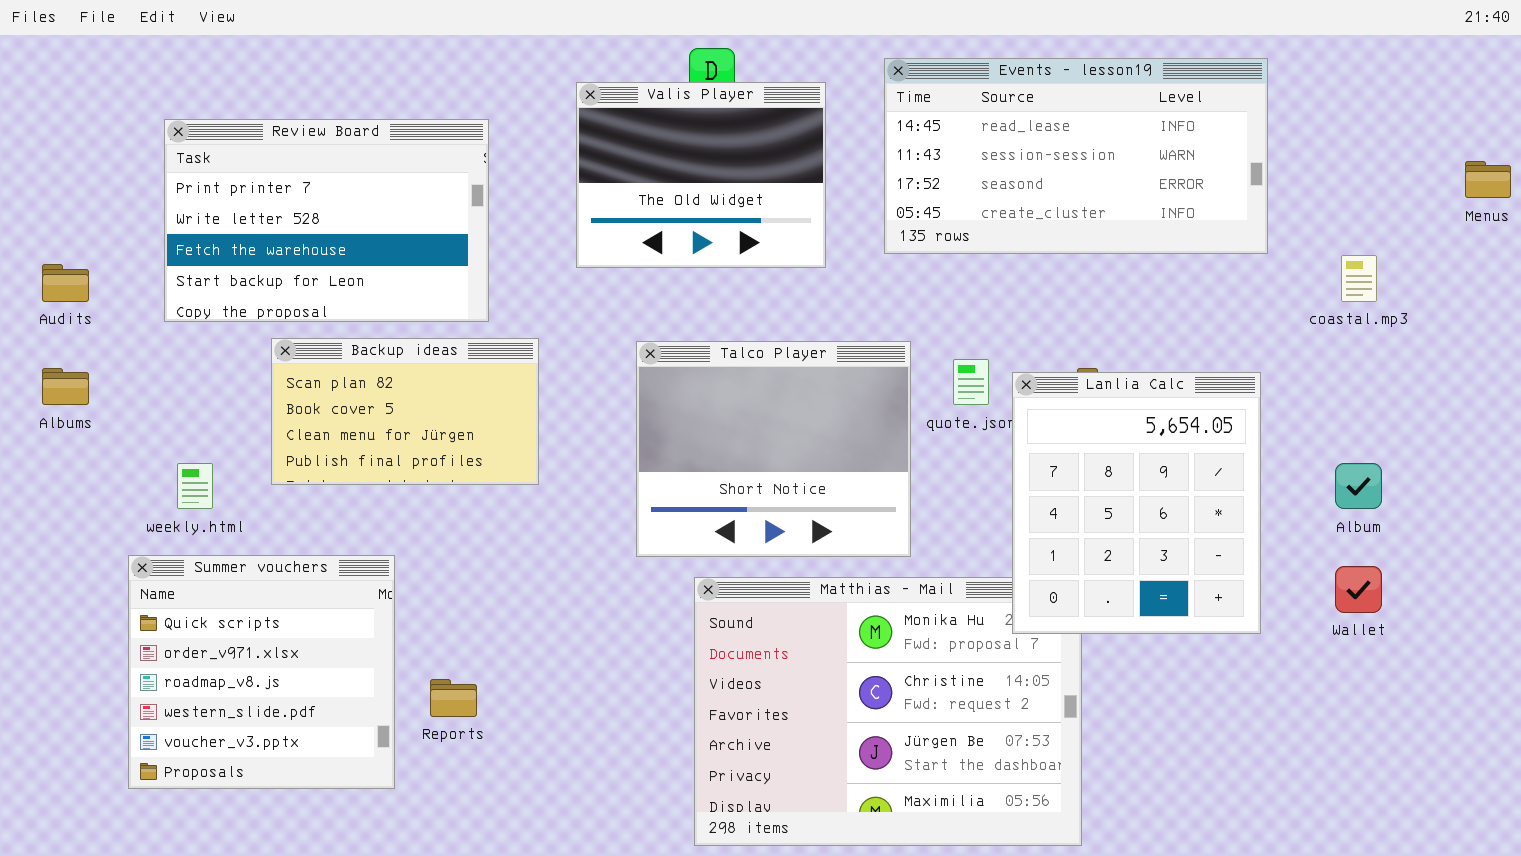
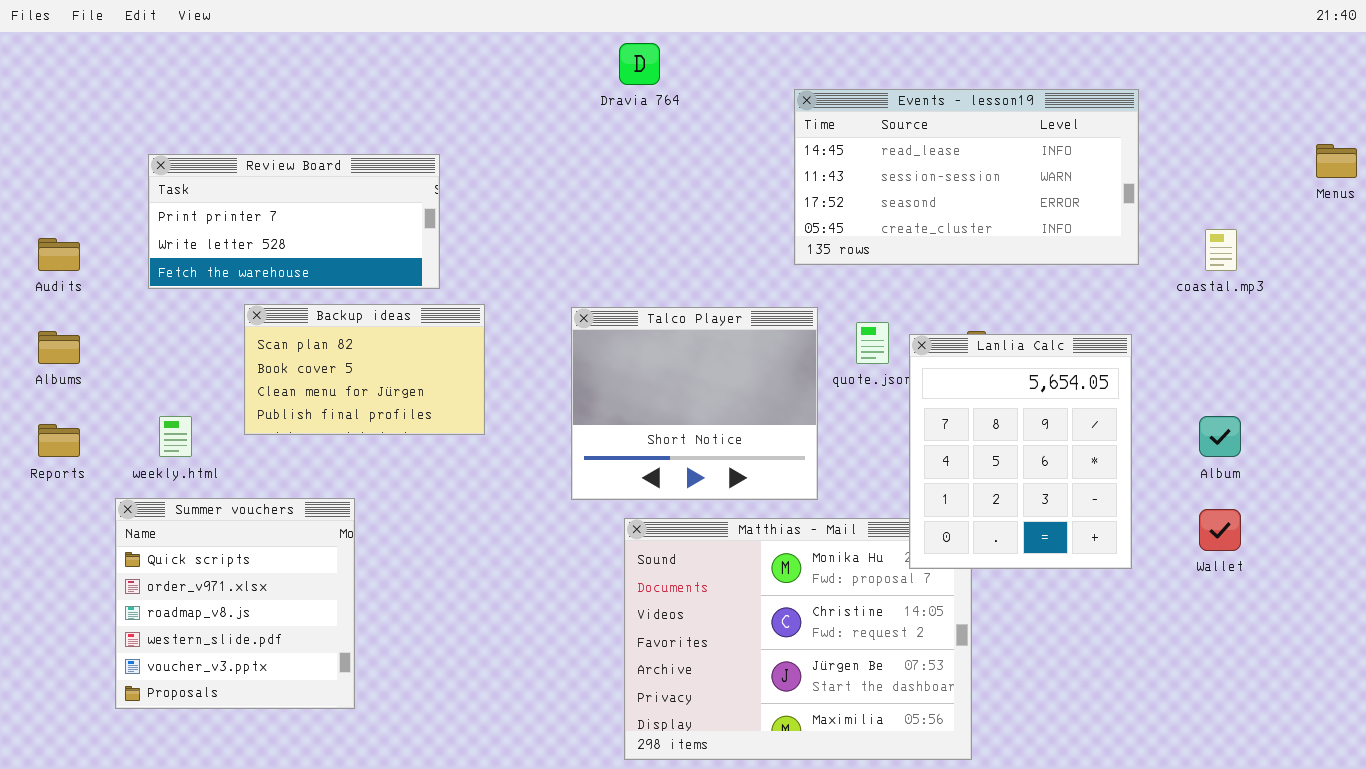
Events - lesson19: [884,58,1268,254] -> [794,89,1139,265], moved
Valis Player: [576,82,826,268] -> none, closed
Review Board: [164,119,489,322] -> [148,154,440,289], resized
Reports: [430,679,477,717] -> [38,424,80,457], moved

